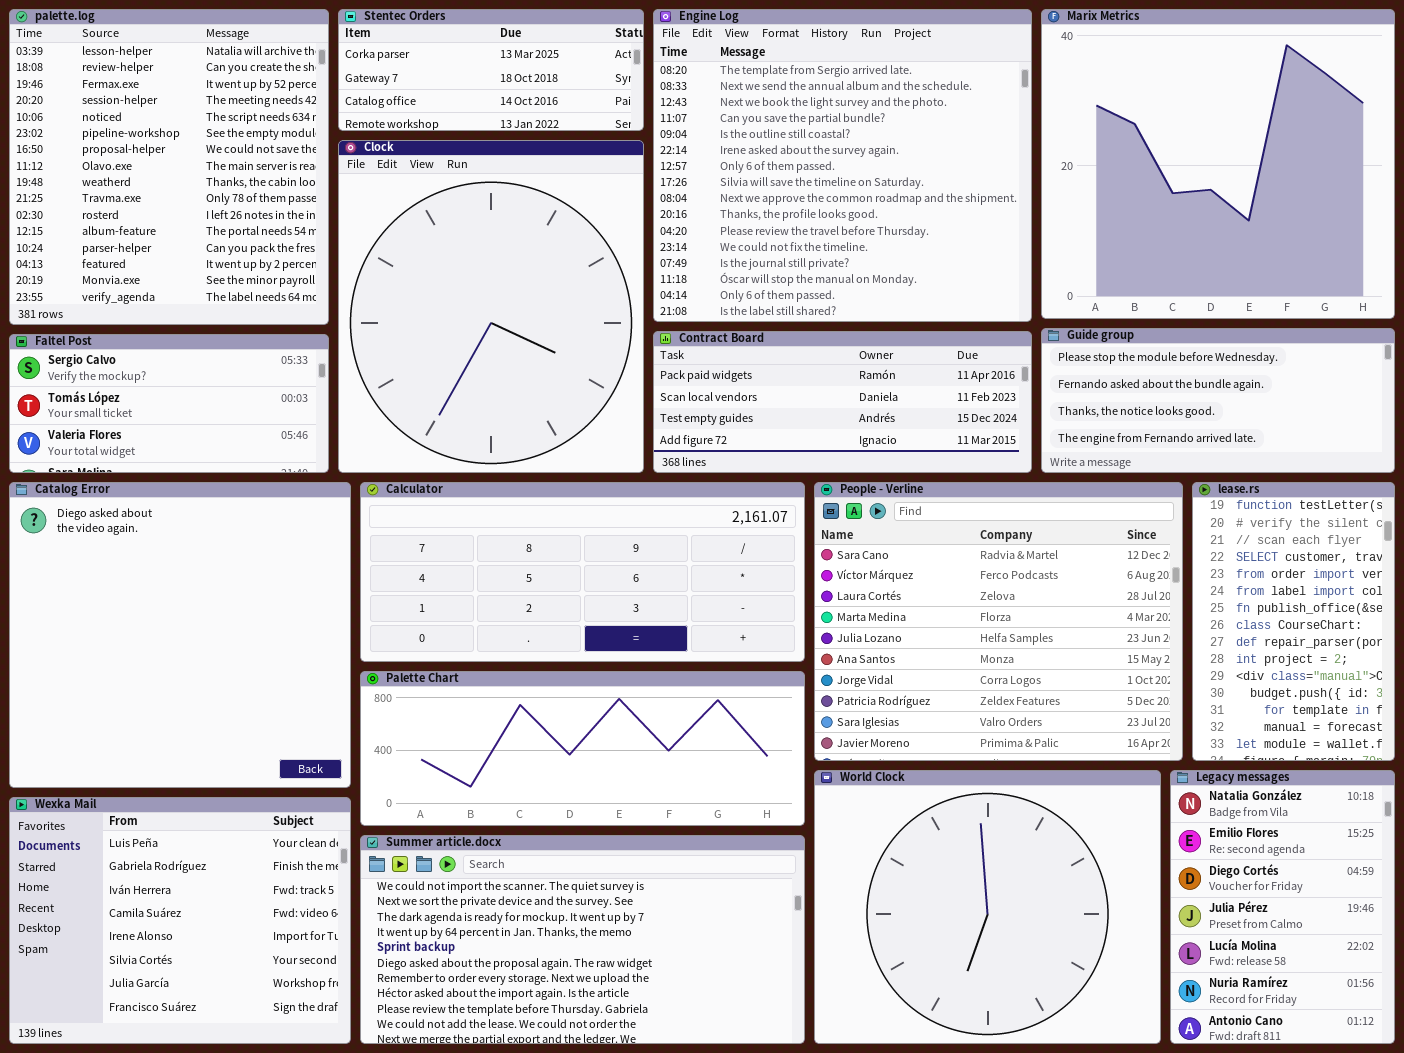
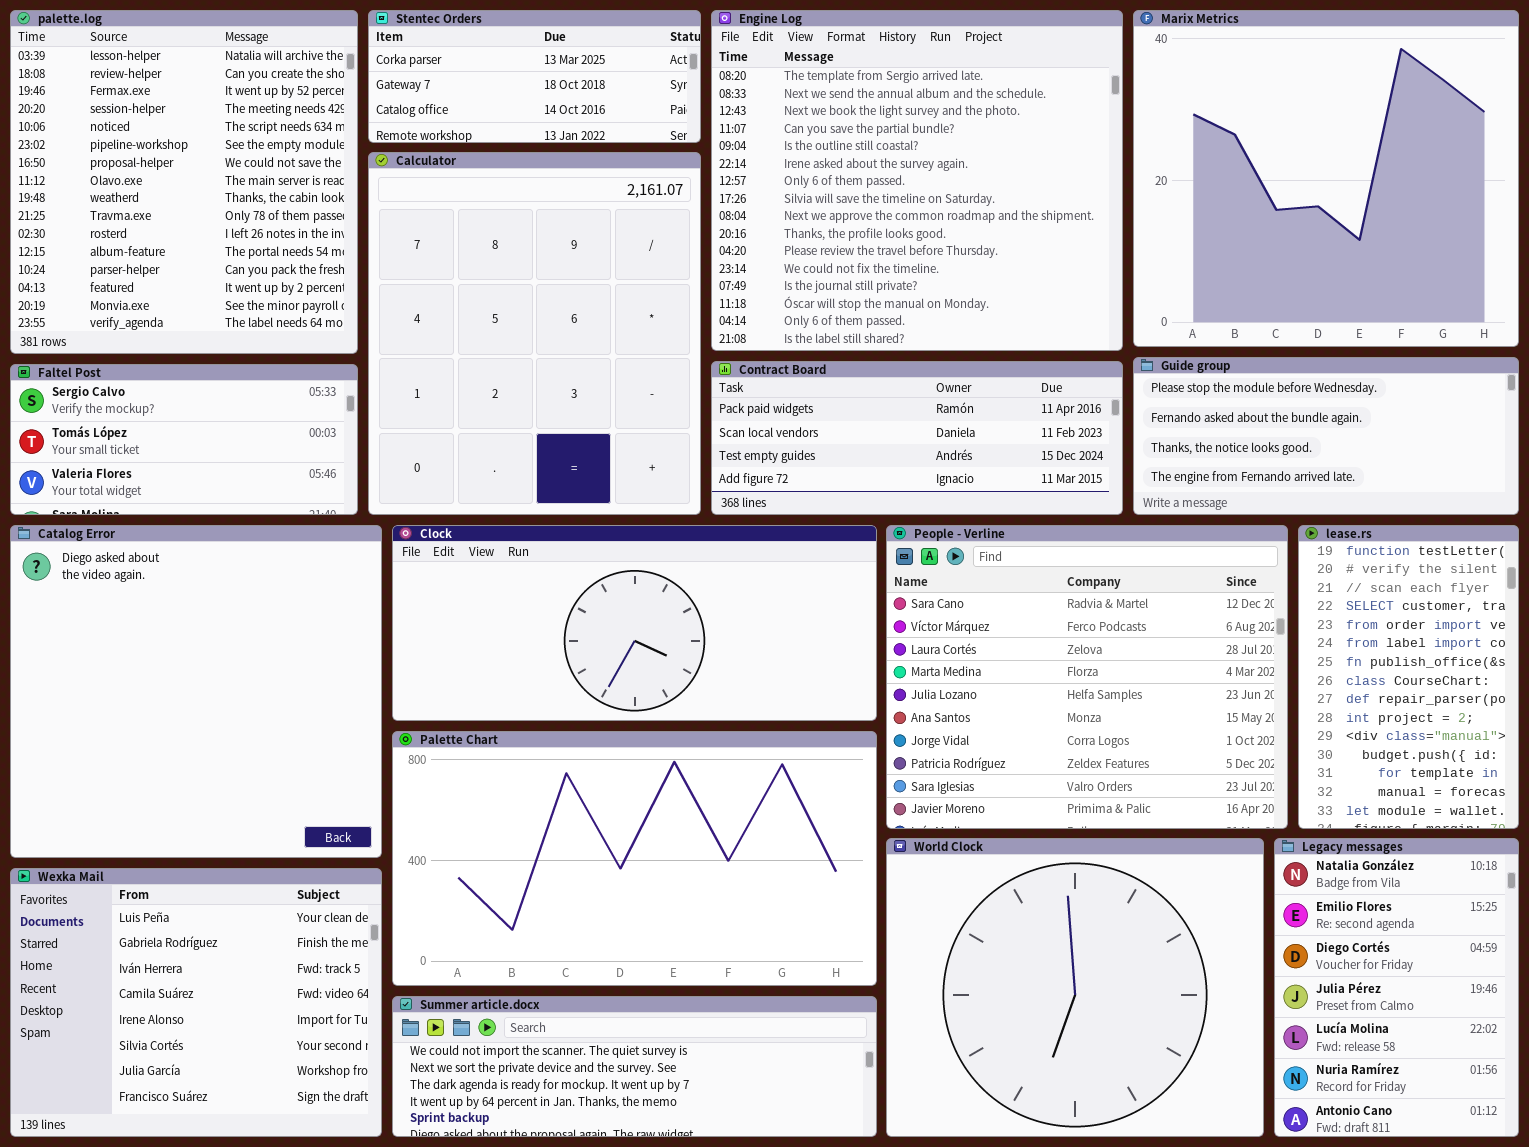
Clock: [338,140,644,473] -> [392,525,877,721], moved, resized
Calculator: [360,482,805,662] -> [368,152,701,515], moved, resized
Palette Chart: [360,671,805,826] -> [392,731,877,986], resized
Summer article.docx: [360,835,805,1044] -> [392,996,877,1137], resized

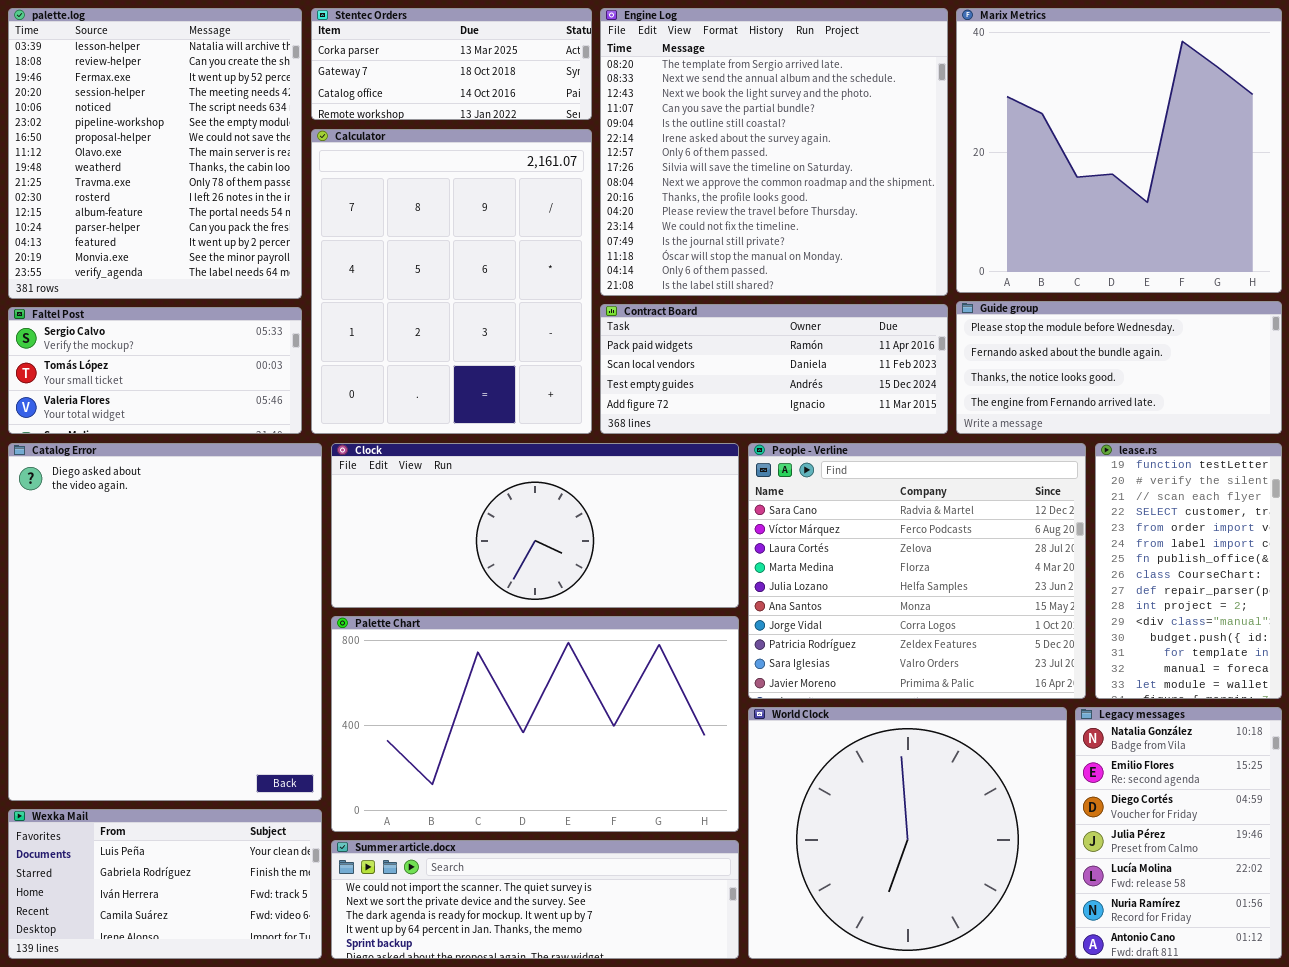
Catalog Error: [10,525,382,858] -> [8,443,322,801], resized
Wexka Mail: [10,868,382,1137] -> [8,809,322,959], resized

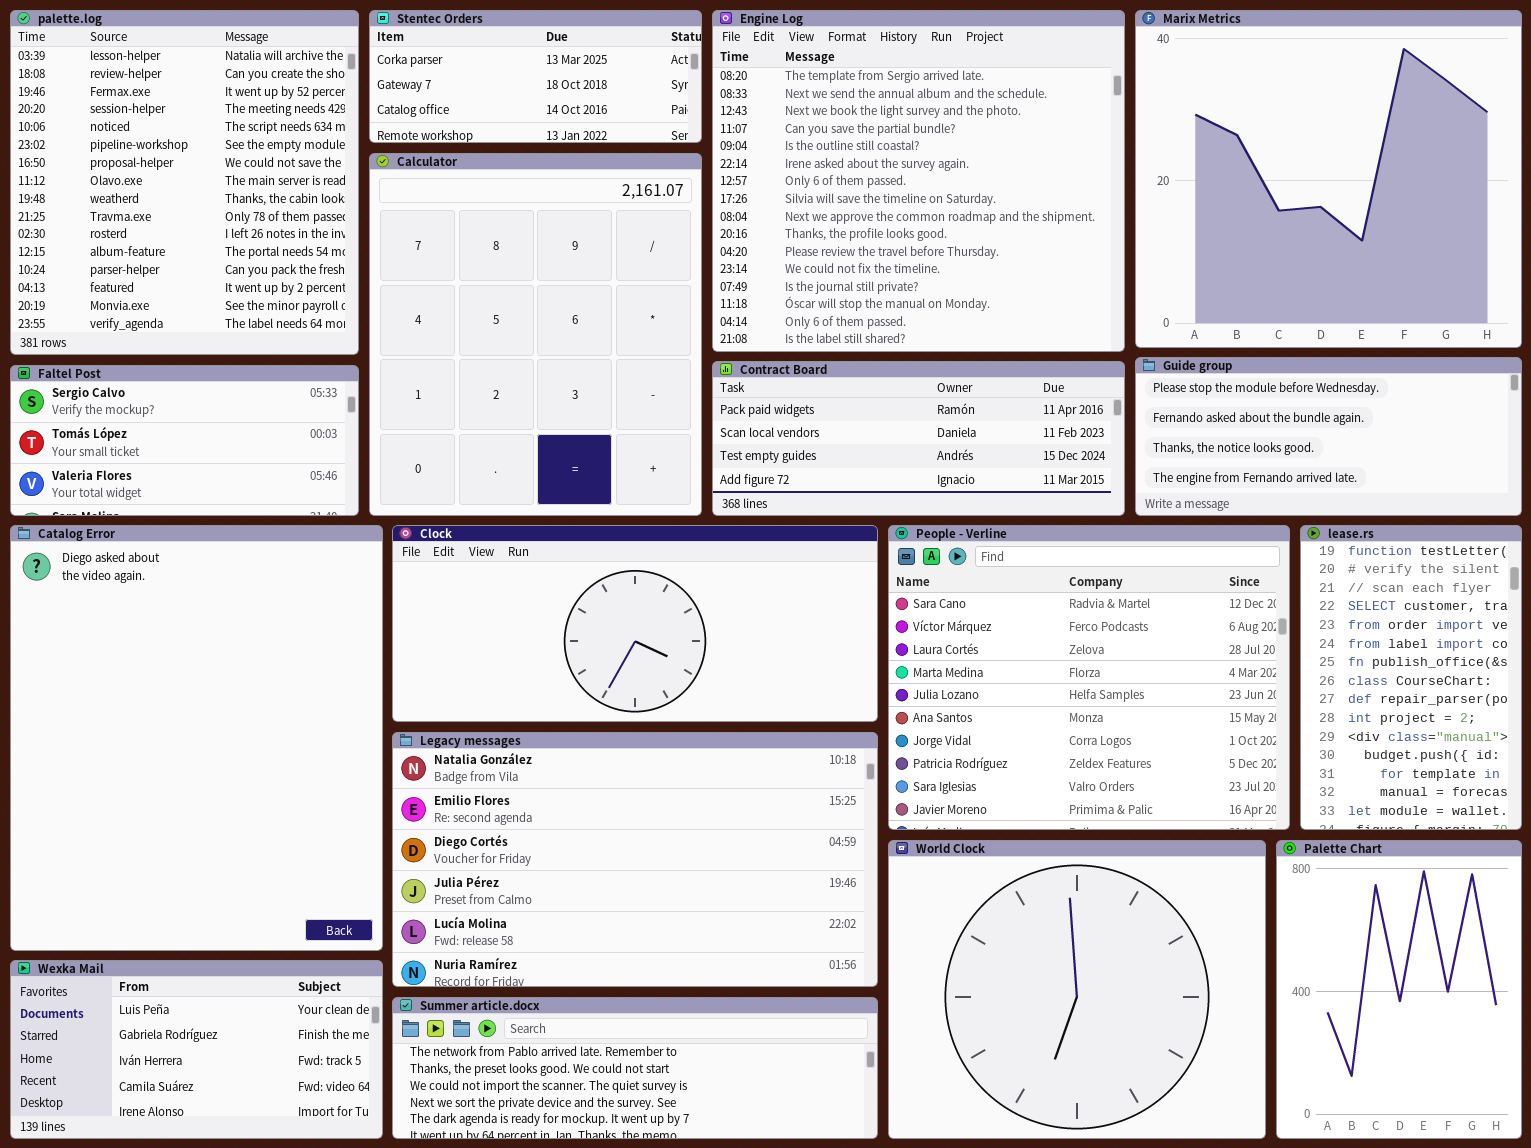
Palette Chart: [331,616,739,832] -> [1276,840,1522,1139], moved, resized
Legacy messages: [1075,707,1282,959] -> [392,732,878,987], moved, resized
Summer article.docx: [331,840,739,959] -> [392,997,878,1139], scrolled up 2 rows

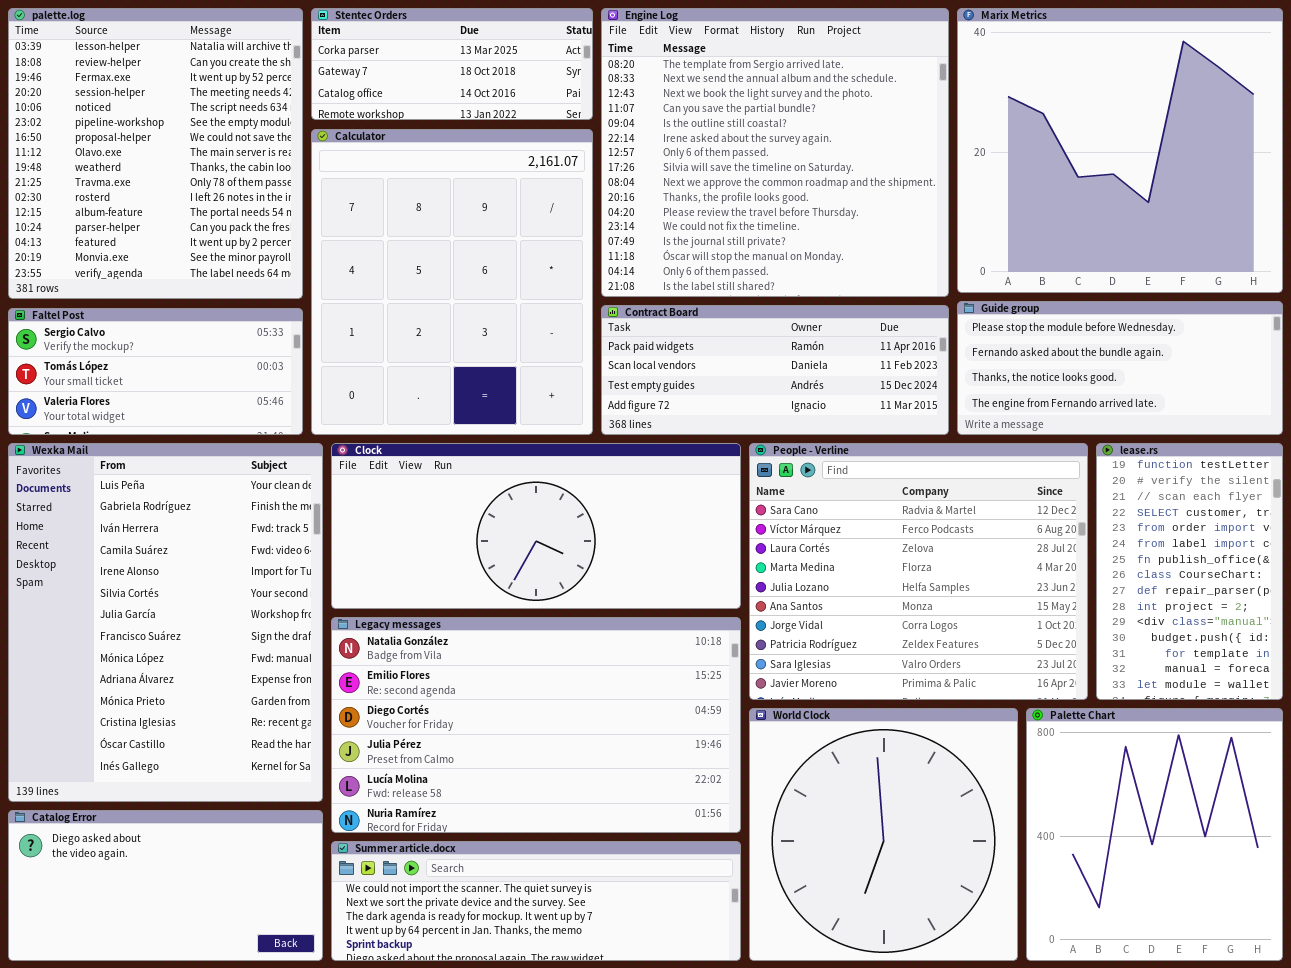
Catalog Error: [10,525,383,951] -> [8,810,323,961], moved, resized
World Clock: [888,840,1266,1139] -> [749,708,1018,961], resized
Palette Chart: [1276,840,1522,1139] -> [1026,708,1283,961], resized
Wexka Mail: [10,960,383,1139] -> [8,443,323,802], moved, resized
Summer article.docx: [392,997,878,1139] -> [331,841,741,961], scrolled down 2 rows

